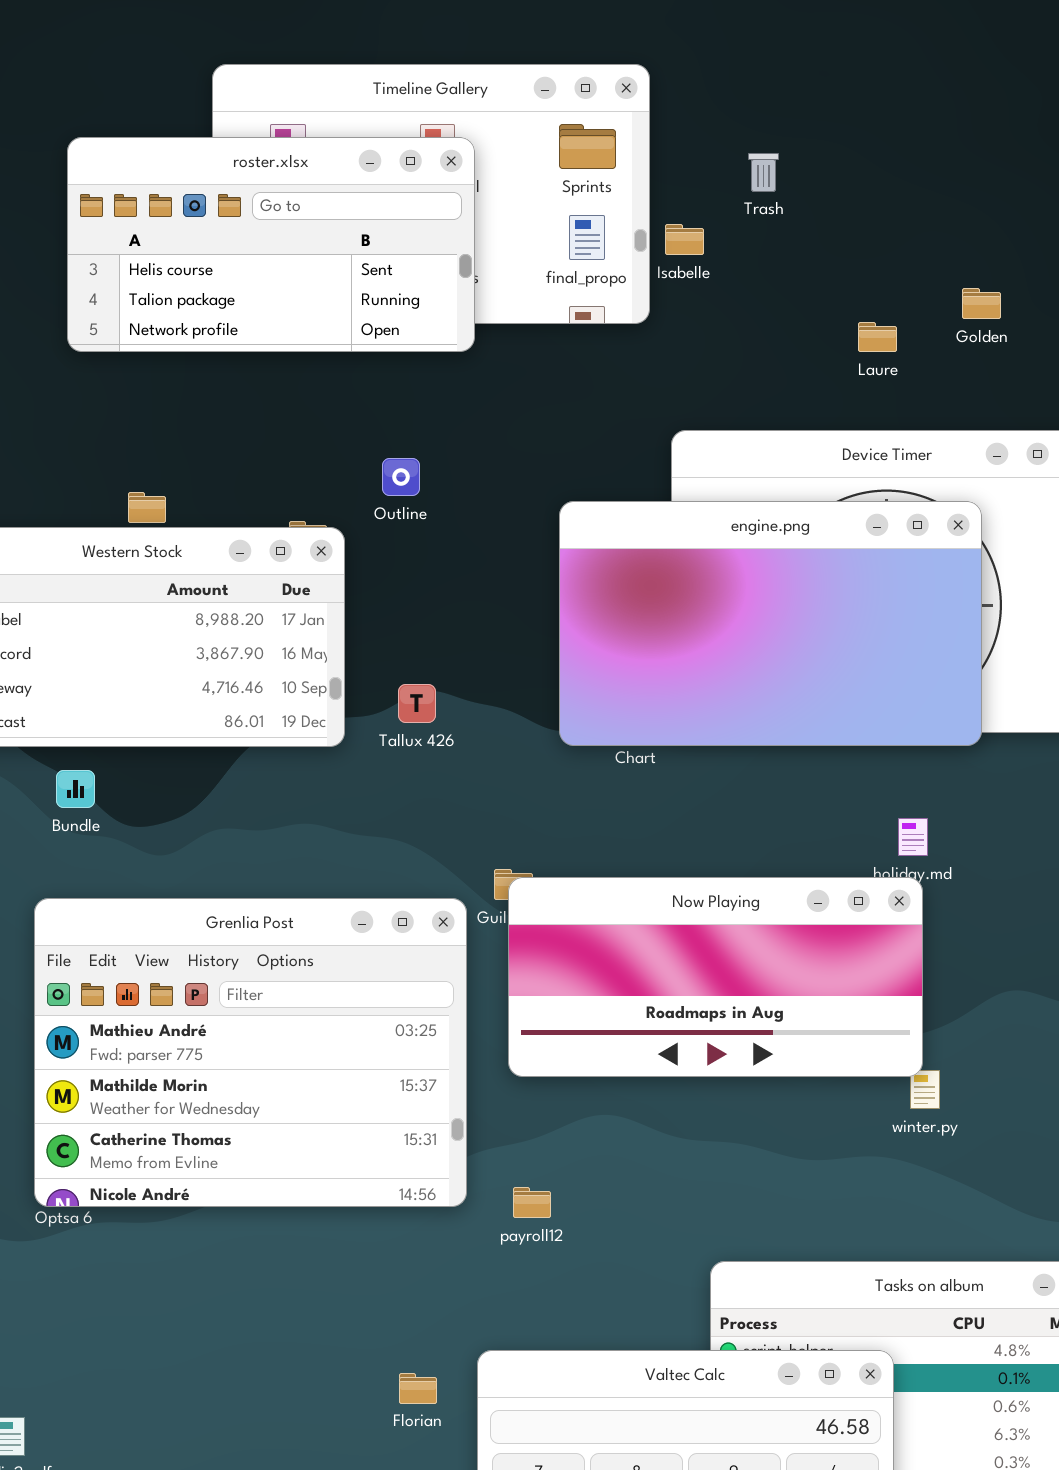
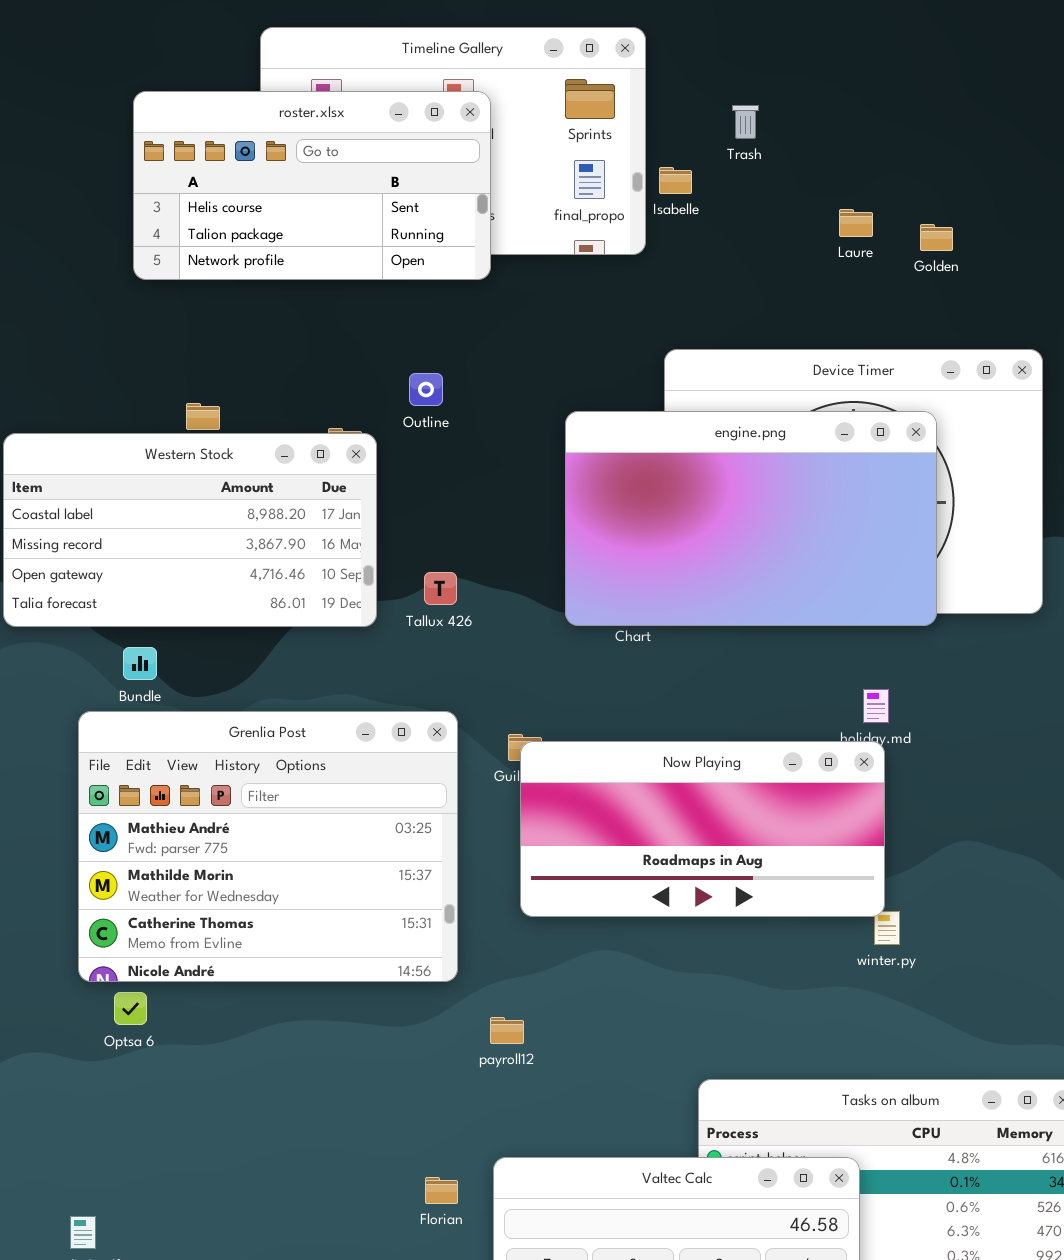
Laure: [858,322,897,352] -> [839,209,873,237], moved
Grenlia Post: [34,898,467,1207] -> [78,711,458,982], moved
payroll12: [513,1187,551,1218] -> [490,1017,524,1044], moved

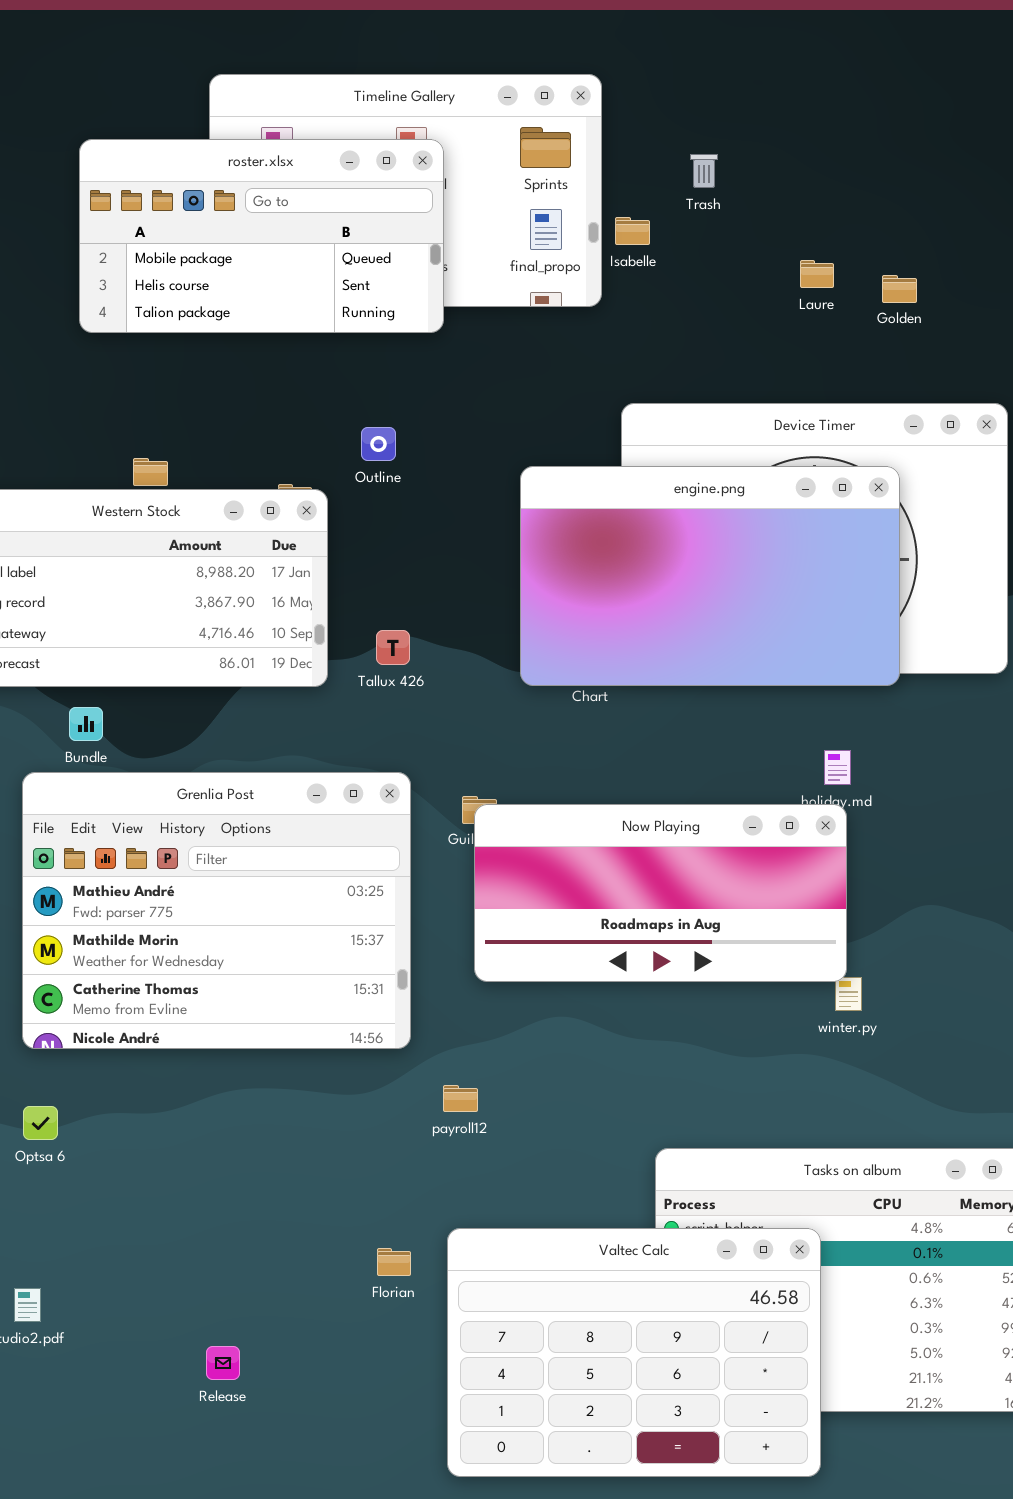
roster.xlsx: [133,91,491,280] -> [79,139,444,333], scrolled up 1 row
Optsa 6: [114,992,147,1025] -> [23,1106,58,1140], moved

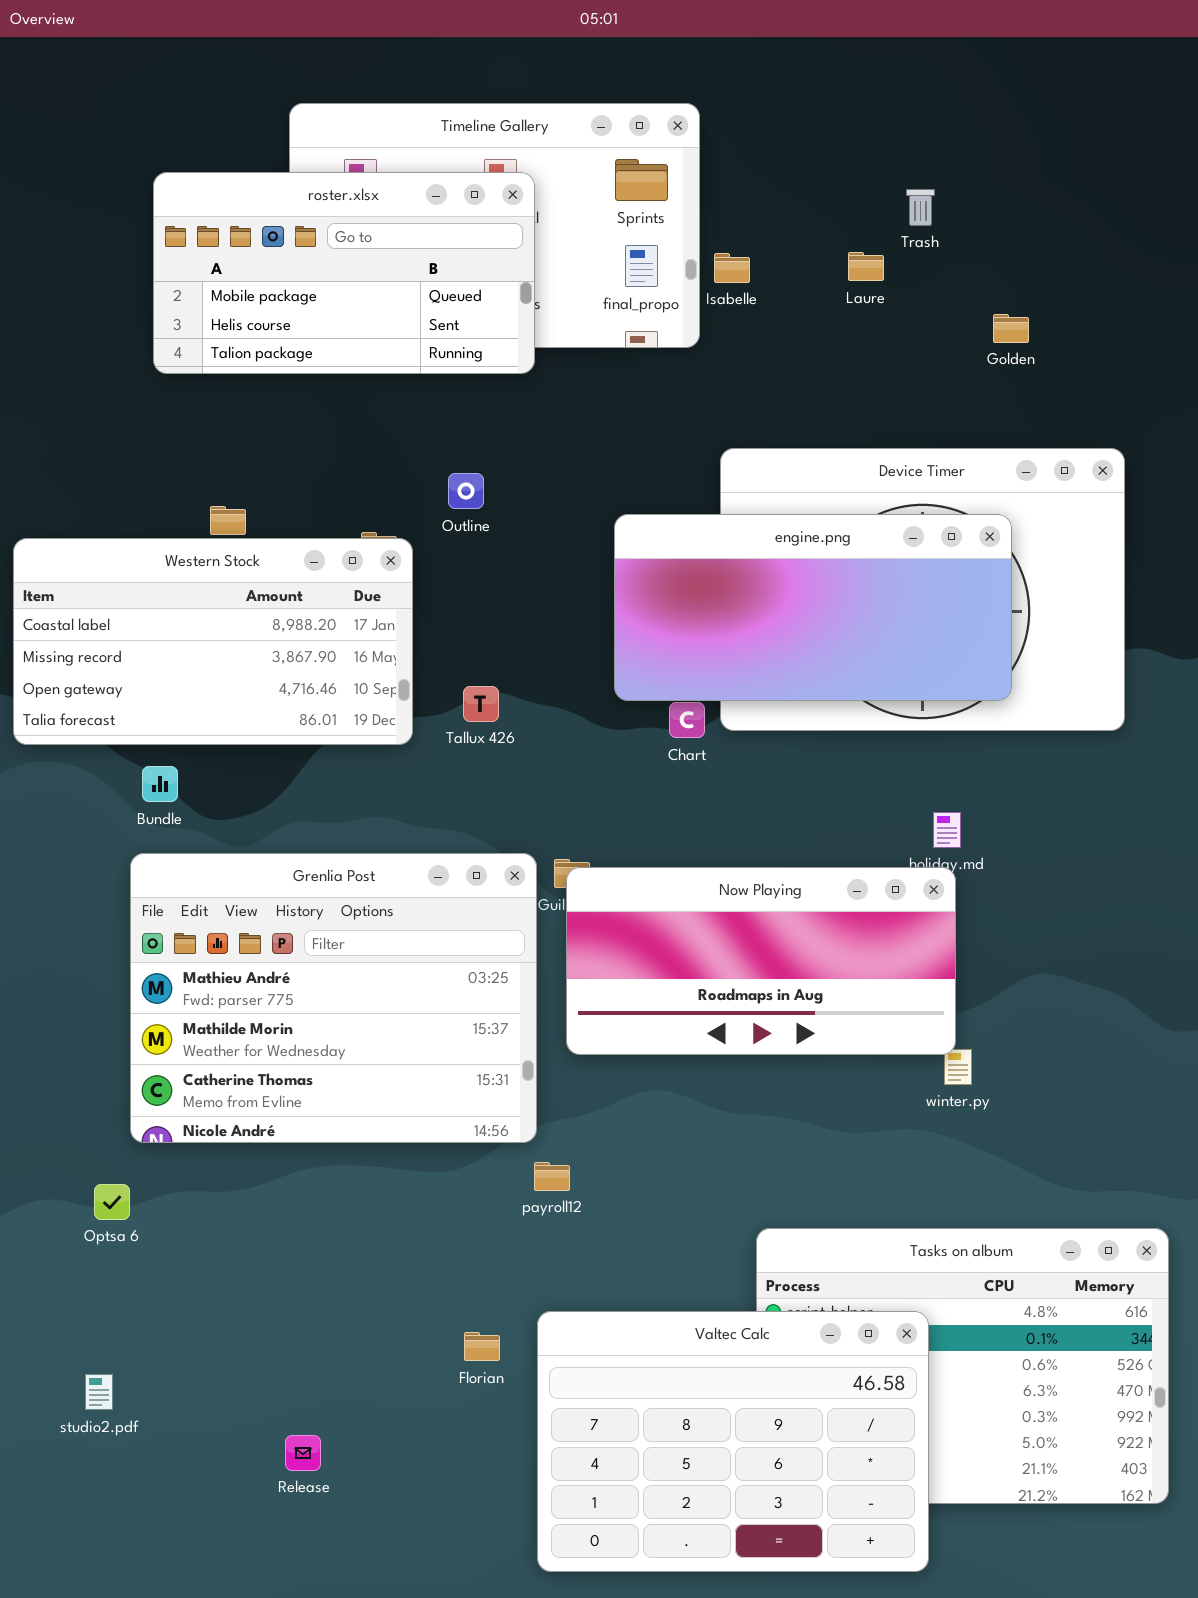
Trash: [690,154,718,188] -> [906,189,935,226], moved
Laure: [800,260,834,288] -> [848,252,884,281], moved
engine.png: [520,466,900,686] -> [614,514,1012,701], resized
Grenlia Post: [22,772,411,1049] -> [130,853,537,1143], moved

